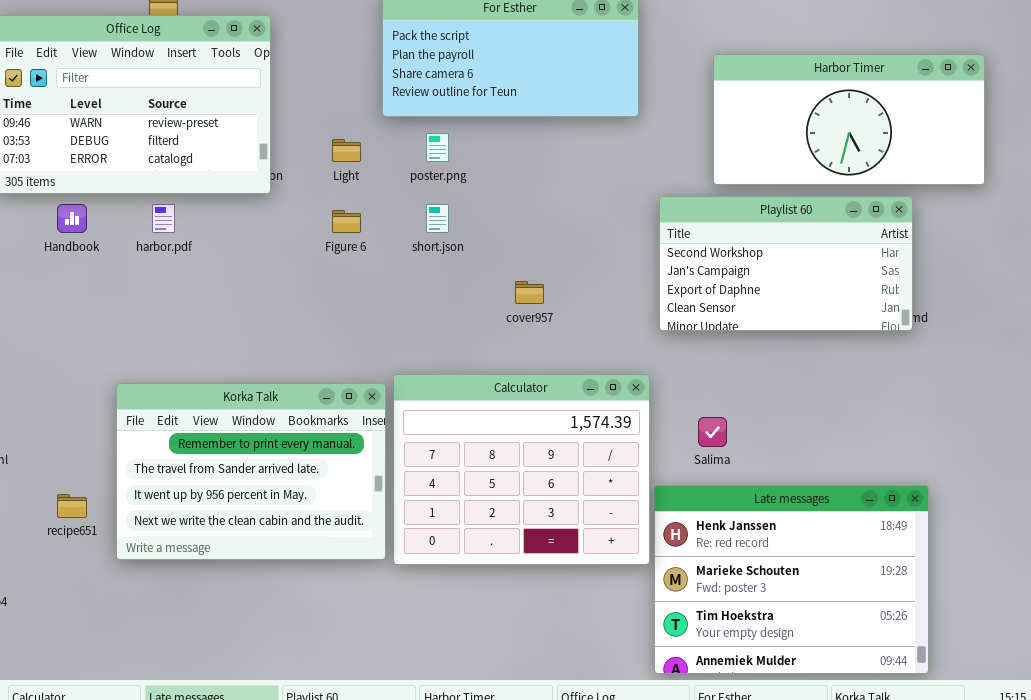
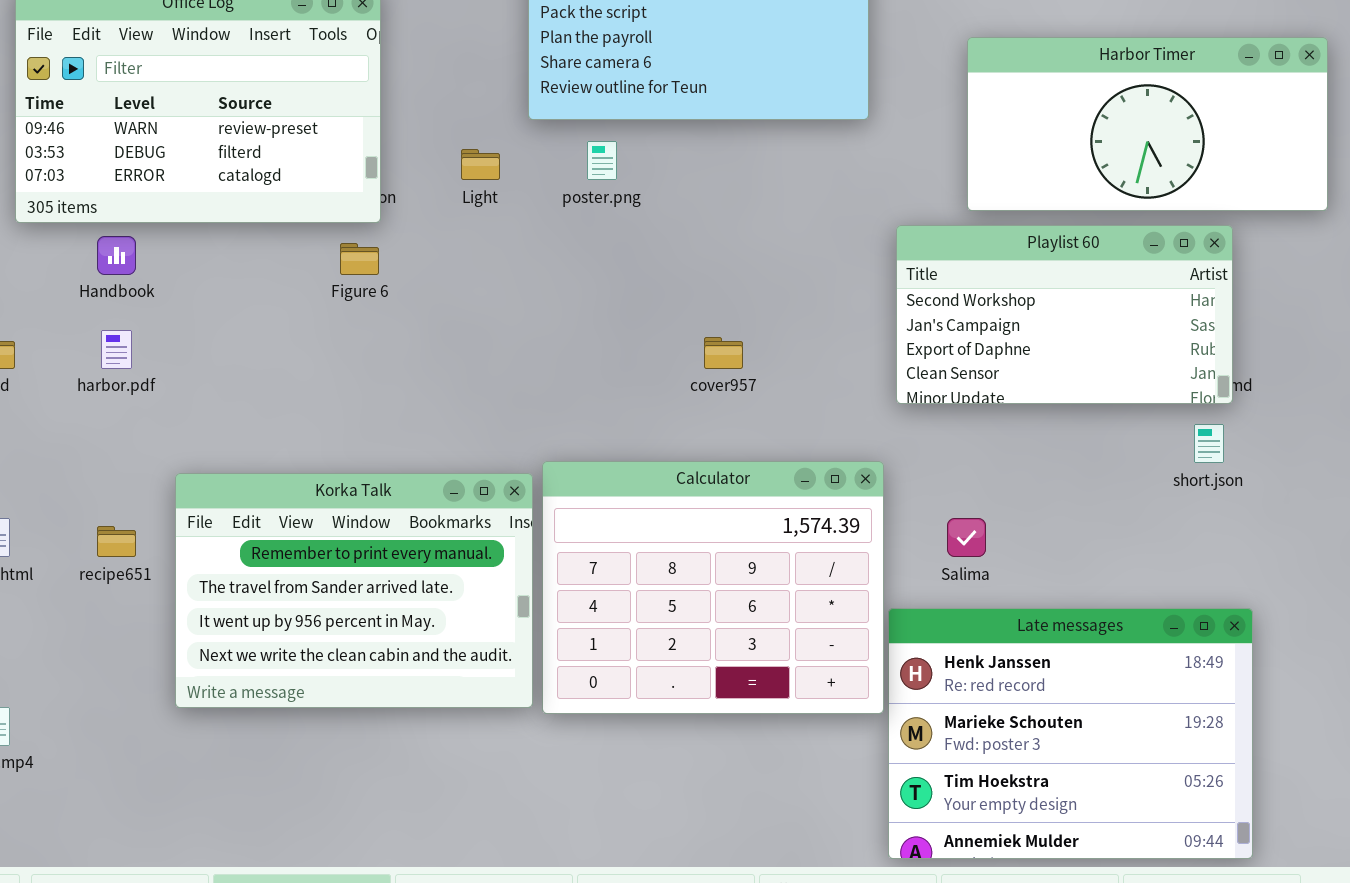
harbor.pdf: [152,204,175,233] -> [101,330,132,369], moved
short.json: [426,204,449,233] -> [1194,424,1224,463], moved
Figure 6: [332,210,361,233] -> [340,243,379,275], moved
recipe651: [57,494,87,518] -> [97,526,136,557], moved

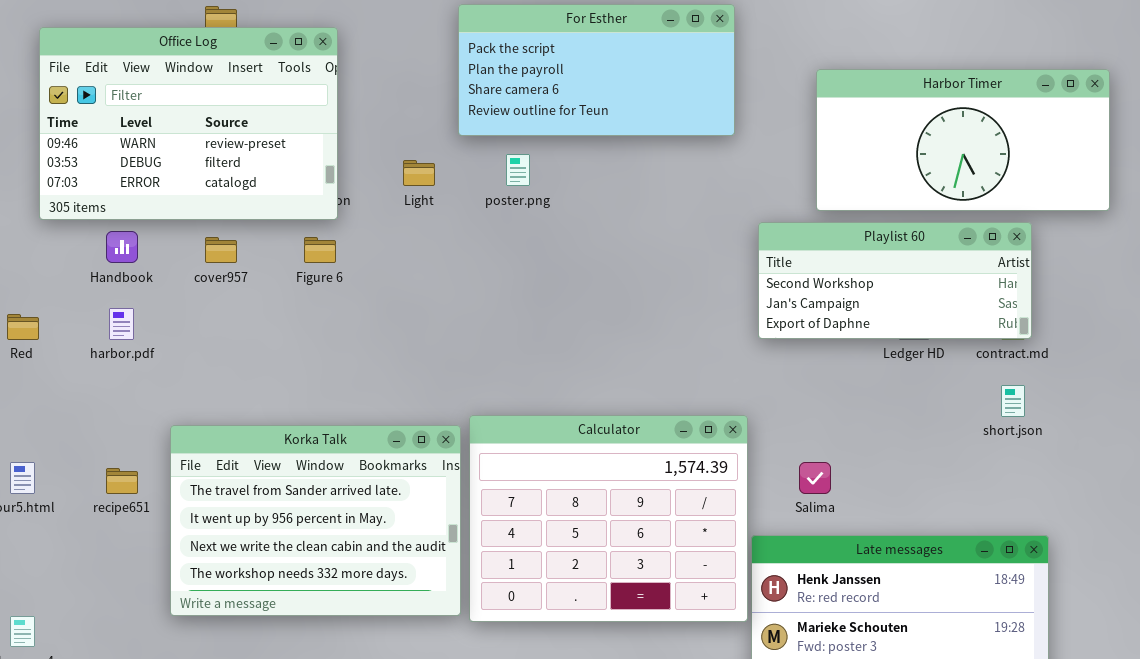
Playlist 60: [896,225,1233,404] -> [758,222,1032,339], resized
cover957: [704,337,743,369] -> [205,237,237,263], moved
Korka Talk: [175,473,533,708] -> [170,425,461,616], scrolled down 1 row

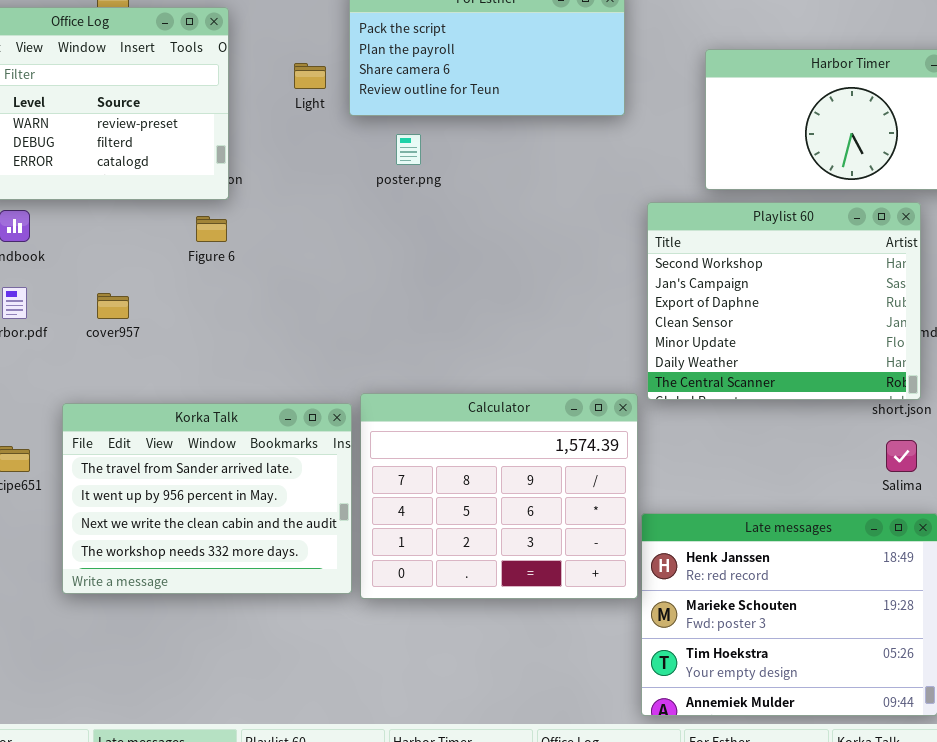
Light: [403,160,435,186] -> [294,63,326,89], moved
Playlist 60: [758,222,1032,339] -> [647,202,921,400], resized
cover957: [205,237,237,263] -> [97,293,129,319], moved
Salima: [799,462,831,494] -> [886,440,917,472], moved

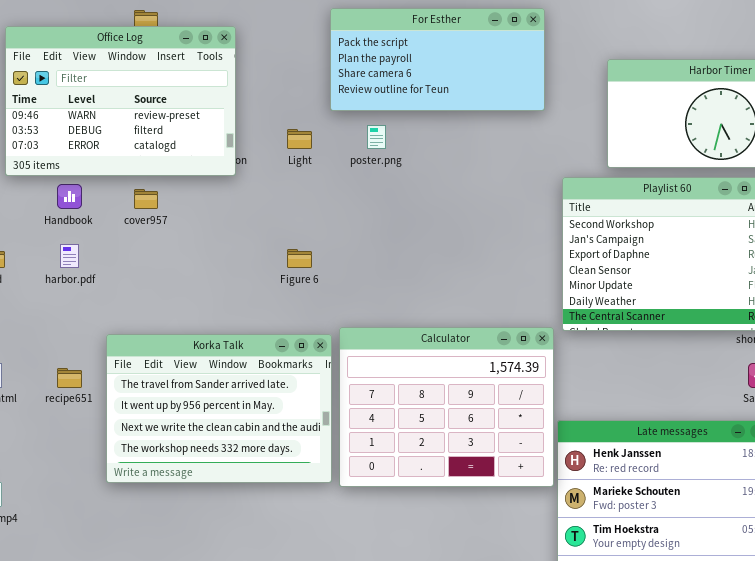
Light: [294,63,326,89] -> [287,129,312,149], moved
Figure 6: [196,216,227,242] -> [287,249,312,268], moved
cover957: [97,293,129,319] -> [134,189,158,209], moved

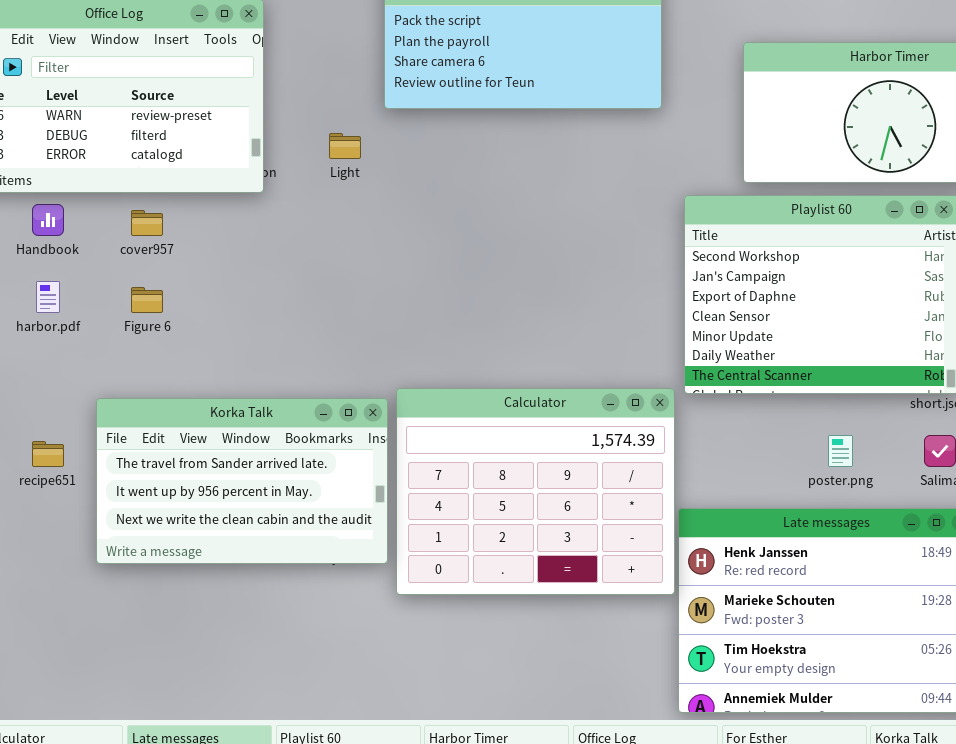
poster.png: [367,125,386,149] -> [828,435,853,467], moved
Figure 6: [287,249,312,268] -> [131,287,163,313], moved
Korka Talk: [106,334,332,483] -> [96,398,388,564], resized

